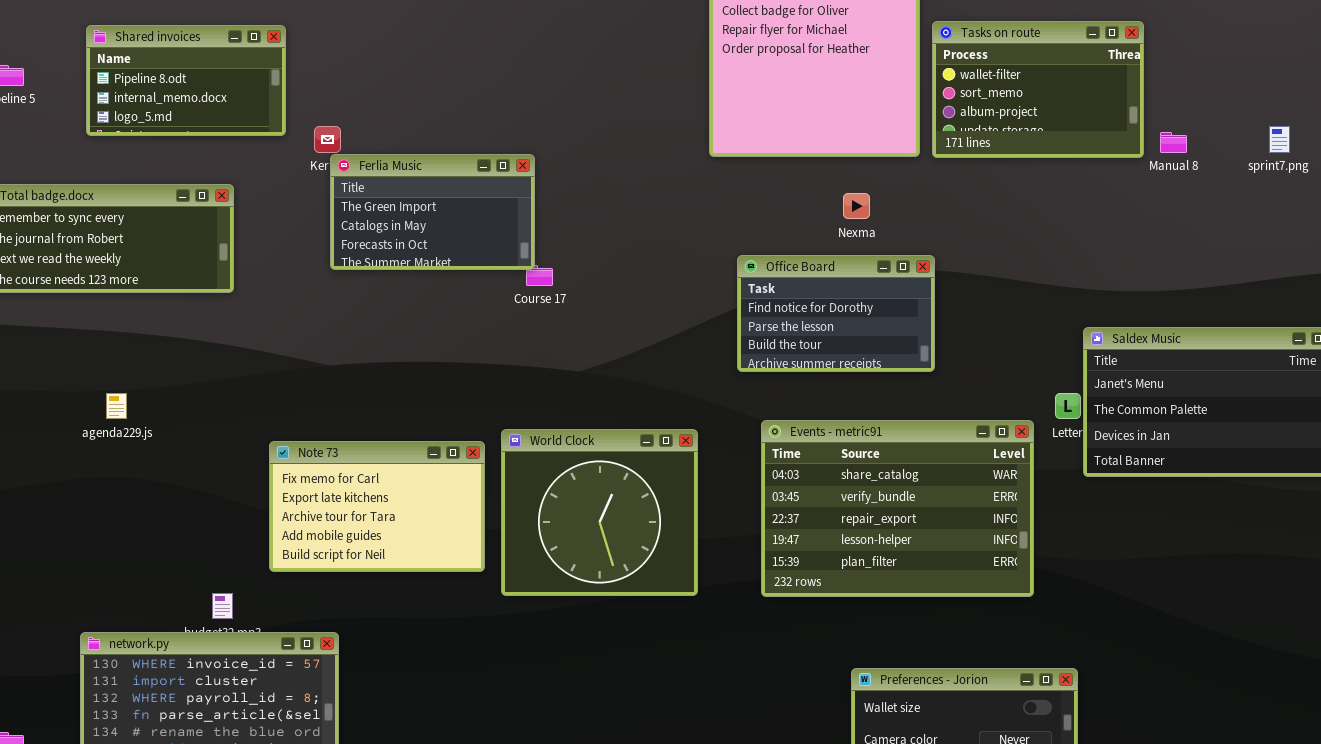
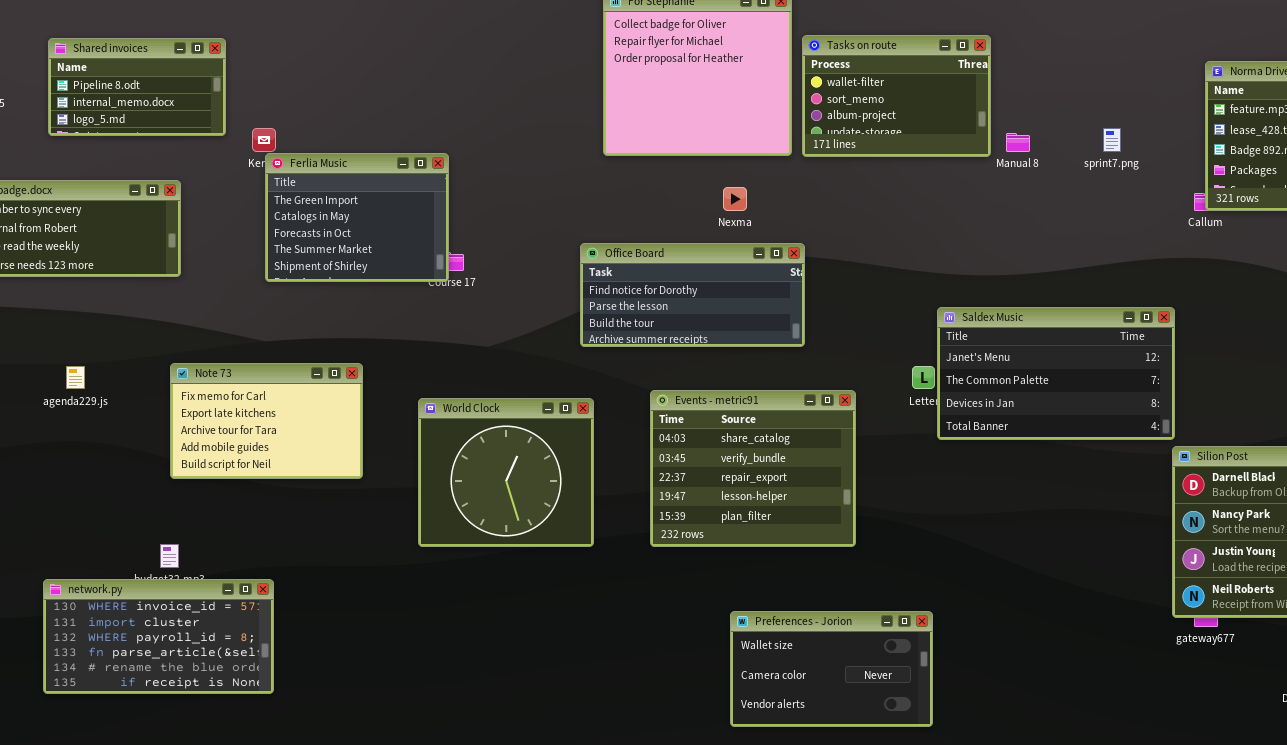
Ferlia Music: [330,154,535,270] -> [265,153,449,282], resized
Office Board: [737,255,935,372] -> [580,243,805,347], resized
Events - metric91: [761,420,1034,597] -> [650,390,856,547], resized
Note 73: [269,441,485,572] -> [170,363,363,479], moved

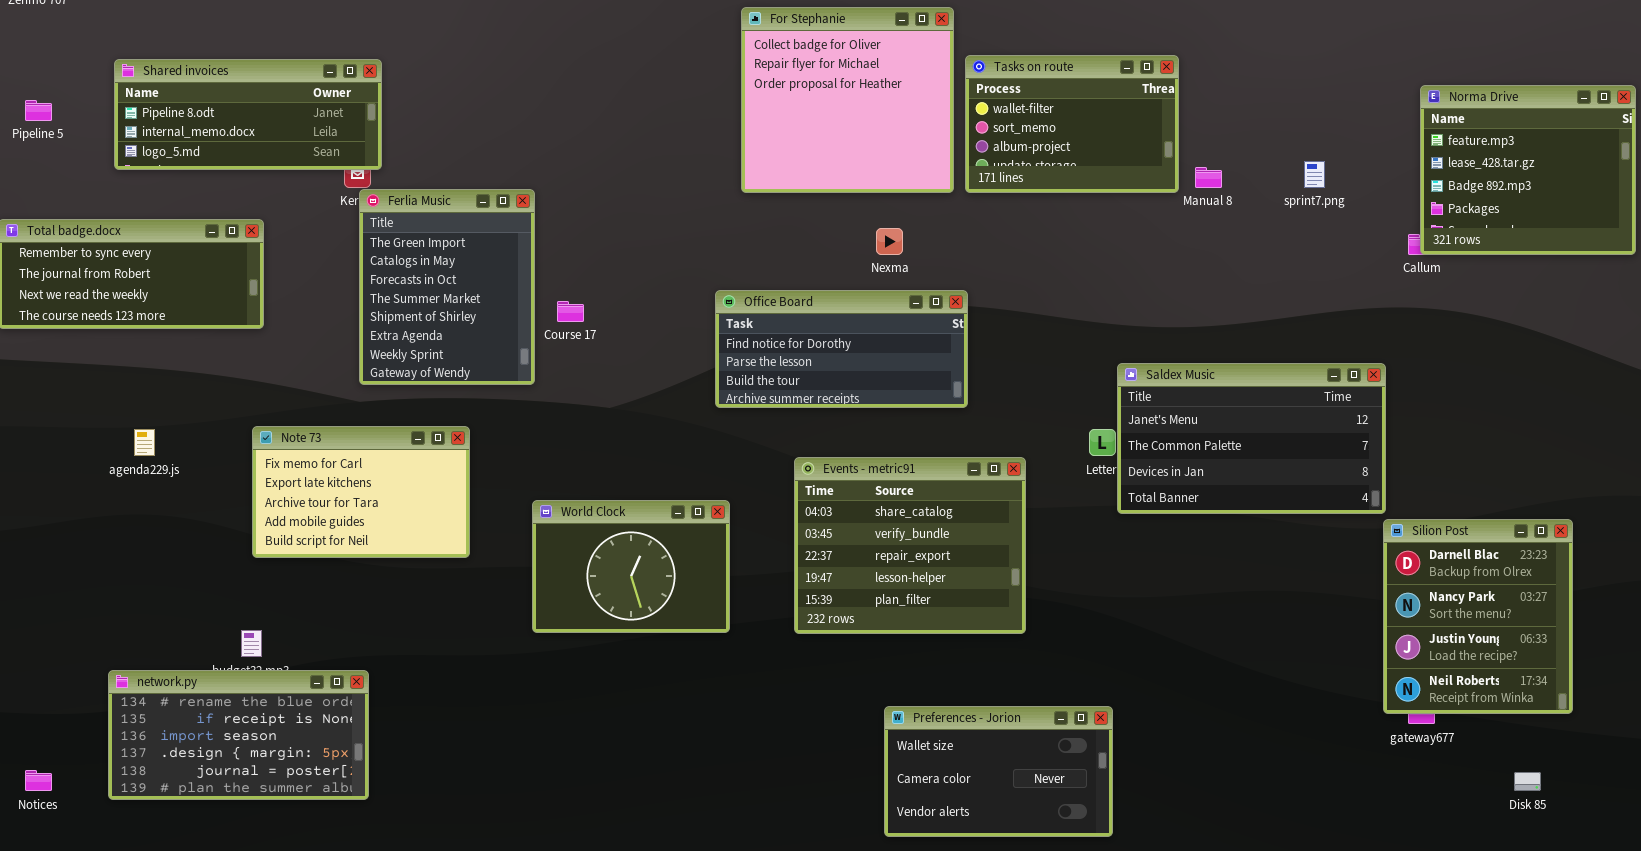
Shared invoices: [48,38,226,136] -> [114,59,382,170], resized
Ferlia Music: [265,153,449,282] -> [359,189,535,385], resized
World Clock: [418,398,594,547] -> [532,500,730,633], resized
network.py: [43,579,274,694] -> [108,670,369,800], scrolled down 4 rows

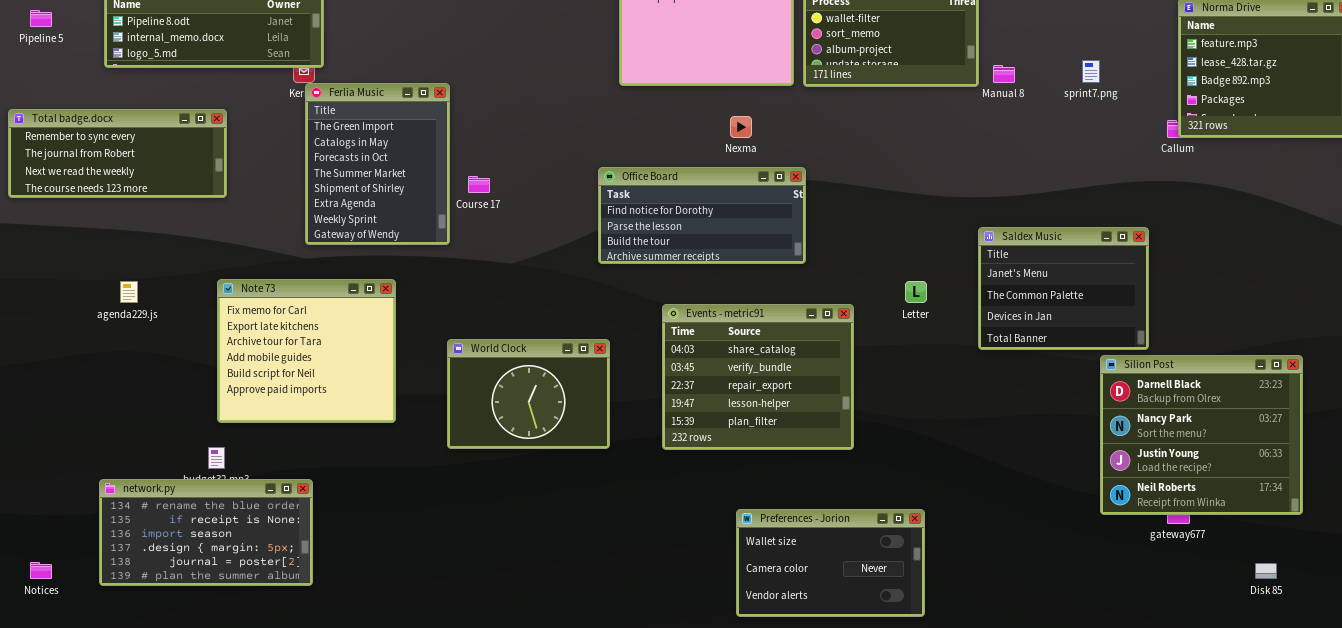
Saldex Music: [1117,363,1386,514] -> [978,227,1149,350], resized
Note 73: [252,426,470,558] -> [217,279,396,423], resized
Silion Post: [1383,519,1573,714] -> [1100,355,1303,515], resized

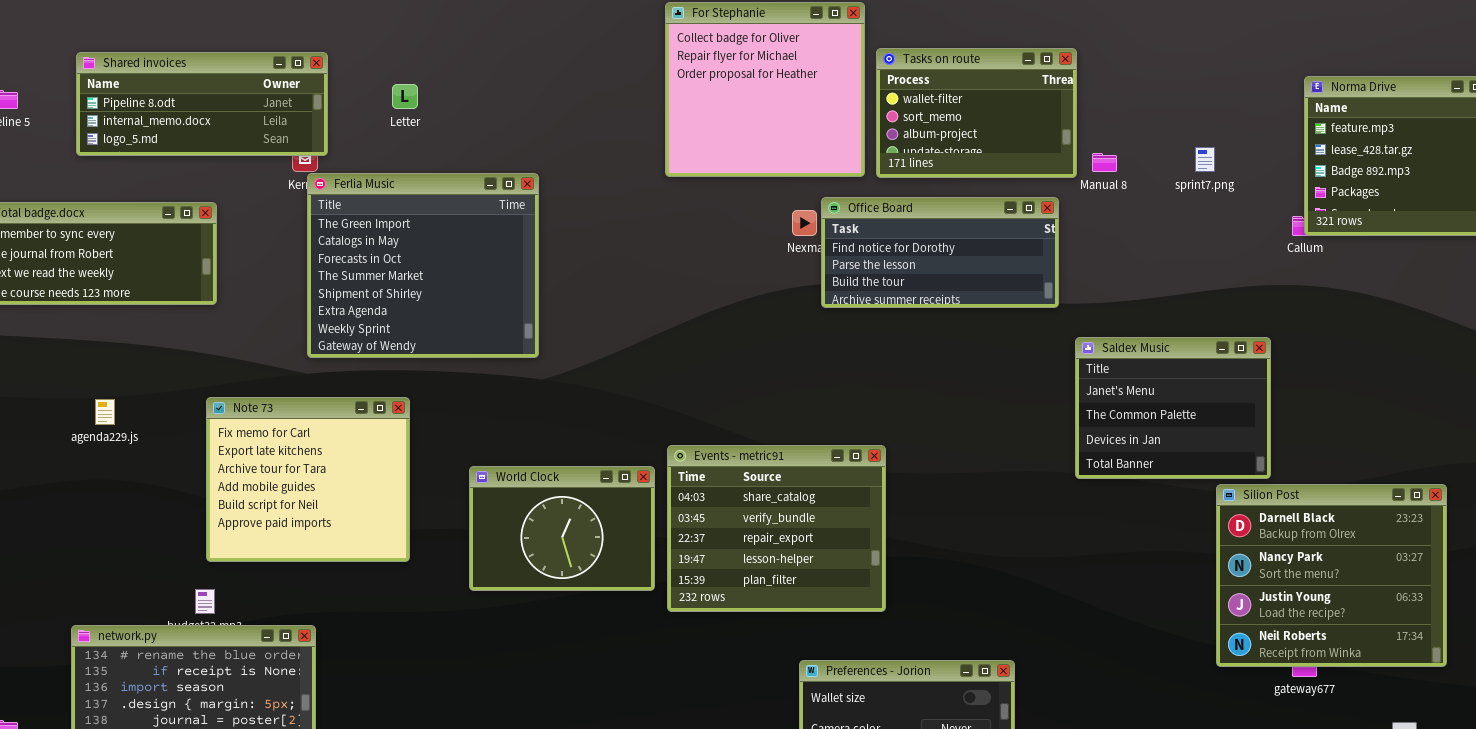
Ferlia Music: [305,83,450,245] -> [307,173,539,358], resized
Office Board: [598,167,806,264] -> [821,197,1059,308], moved
Letter: [905,281,927,303] -> [392,84,418,109], moved
Events - metric91: [662,304,854,450] -> [667,445,886,612], moved

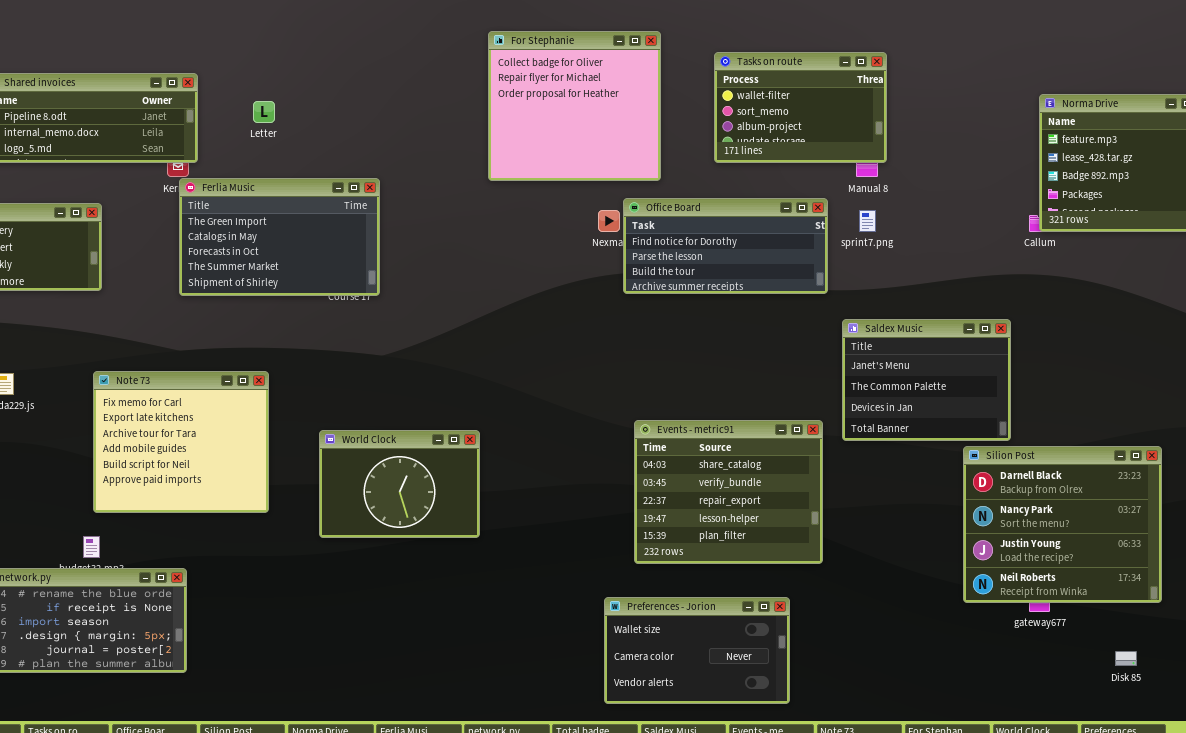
Tasks on route: [876,48,1077,178] -> [714,52,887,163], moved
sprint7.png: [1195,147,1215,172] -> [859,210,876,232], moved
Ferlia Music: [307,173,539,358] -> [179,178,380,296], resized
Events - metric91: [667,445,886,612] -> [634,420,823,564], moved

